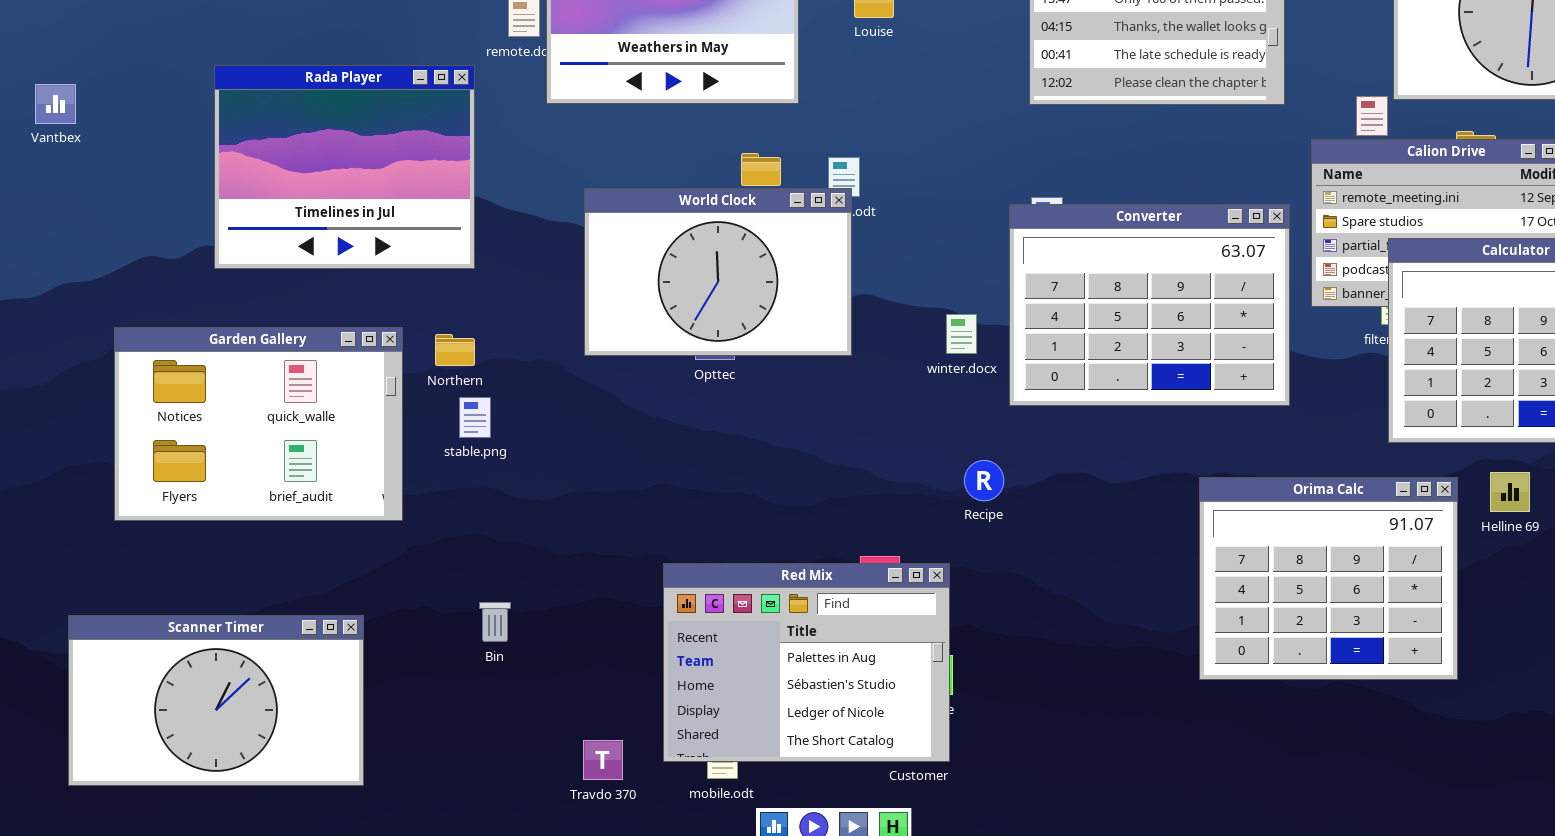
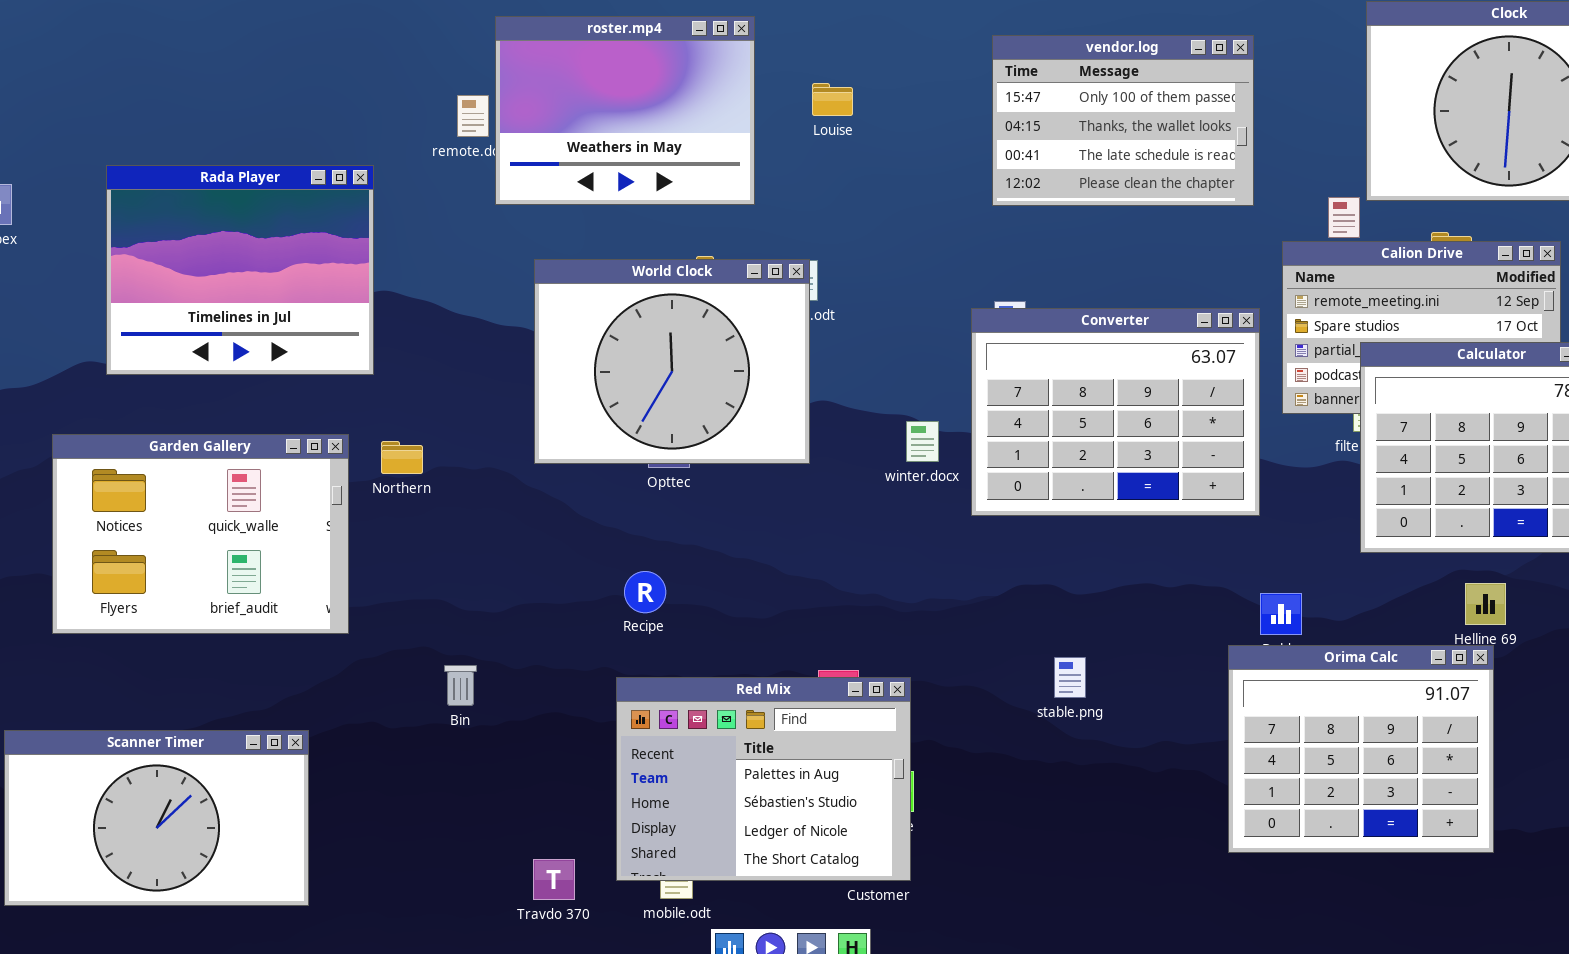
Rada Player: [214,65,475,269] -> [106,165,374,375], moved
World Clock: [584,188,852,356] -> [534,259,810,464], resized
stable.png: [459,397,491,438] -> [1054,657,1086,698], moved
Recipe: [964,460,1004,501] -> [624,571,666,613], moved
Orima Calc: [1199,477,1458,680] -> [1228,645,1494,853], moved
Bin: [479,602,511,642] -> [444,665,477,706], moved

